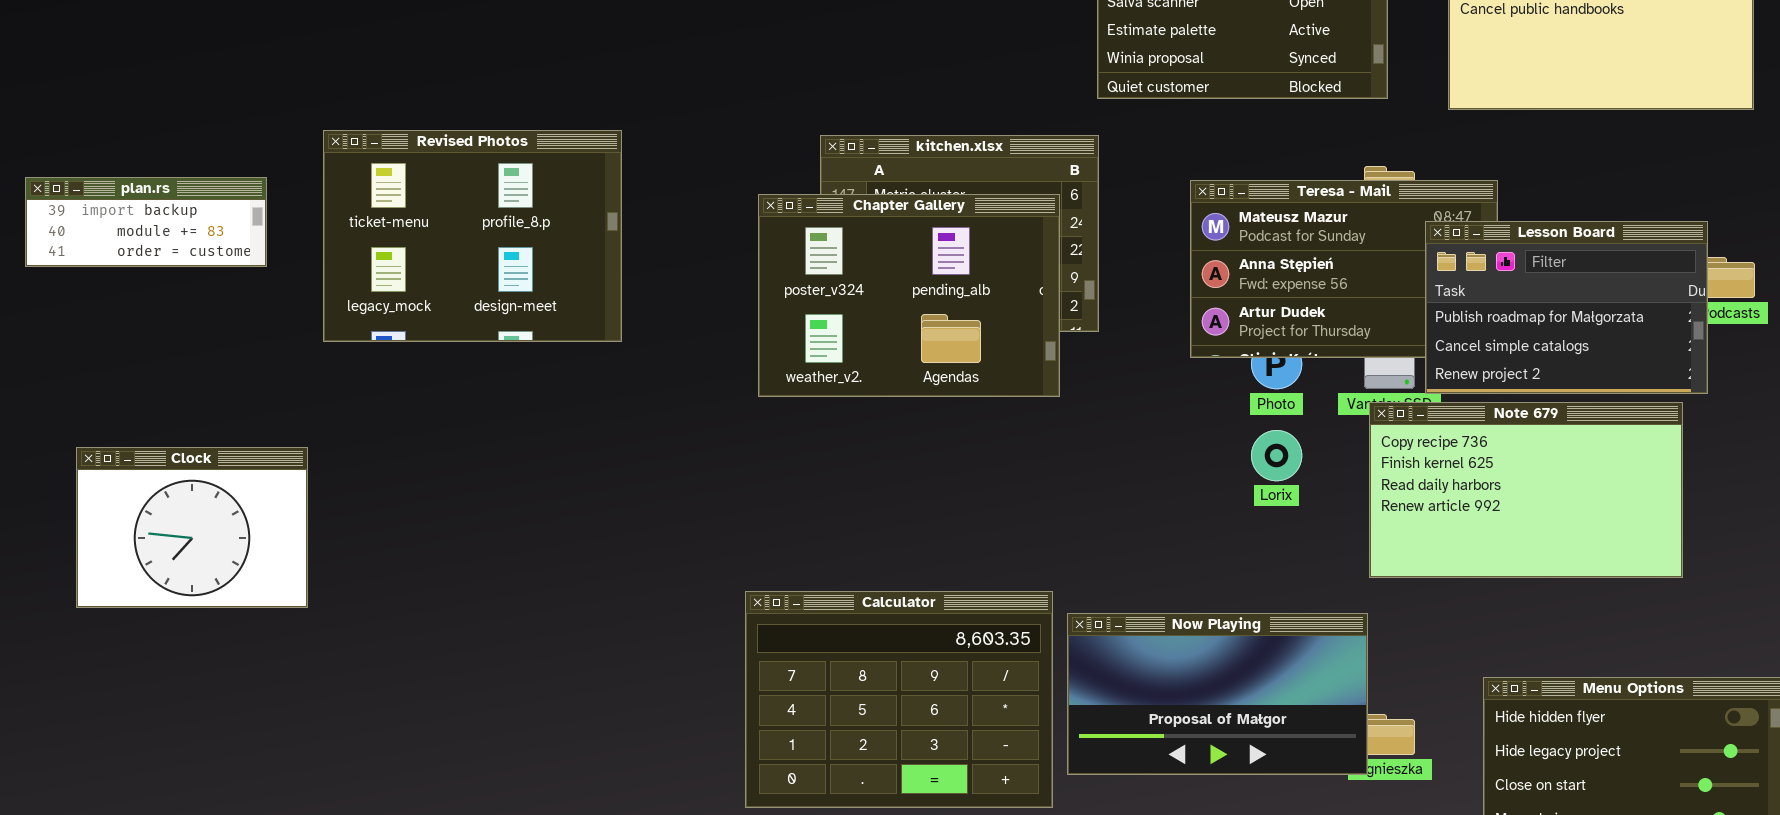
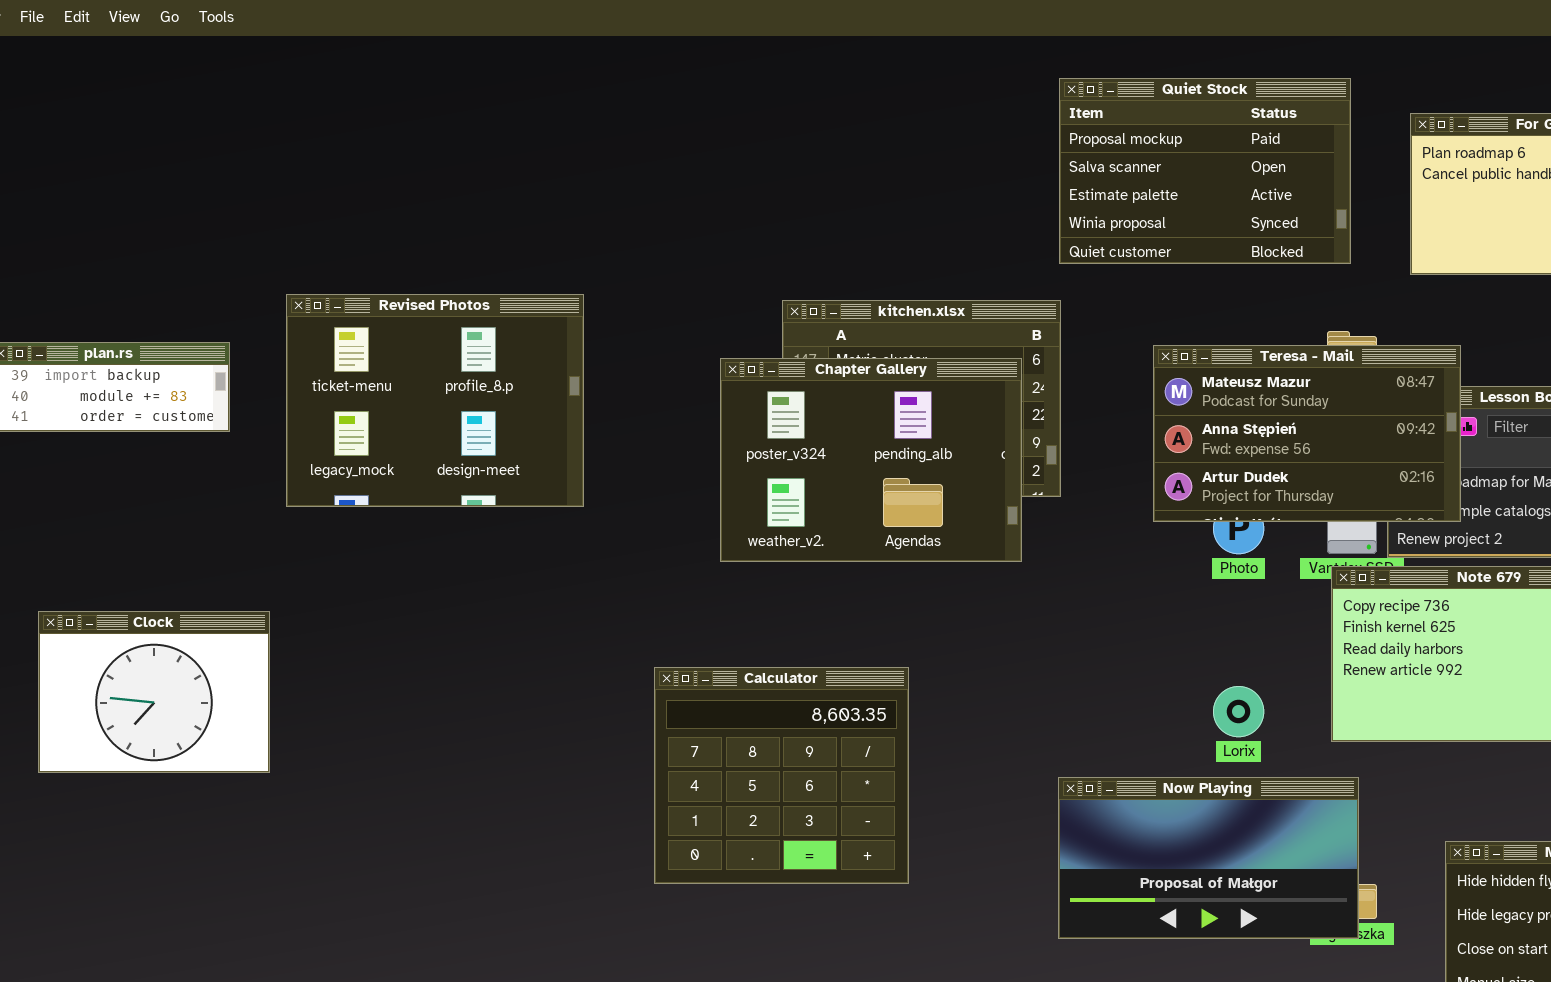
Teresa - Mail: [1190,180,1498,358] -> [1153,345,1461,522], raised
Lorix: [1251,430,1302,481] -> [1213,686,1264,737], moved
Calculator: [745,591,1053,808] -> [654,667,909,884], moved, resized
Now Playing: [1067,613,1368,775] -> [1058,777,1359,939], moved

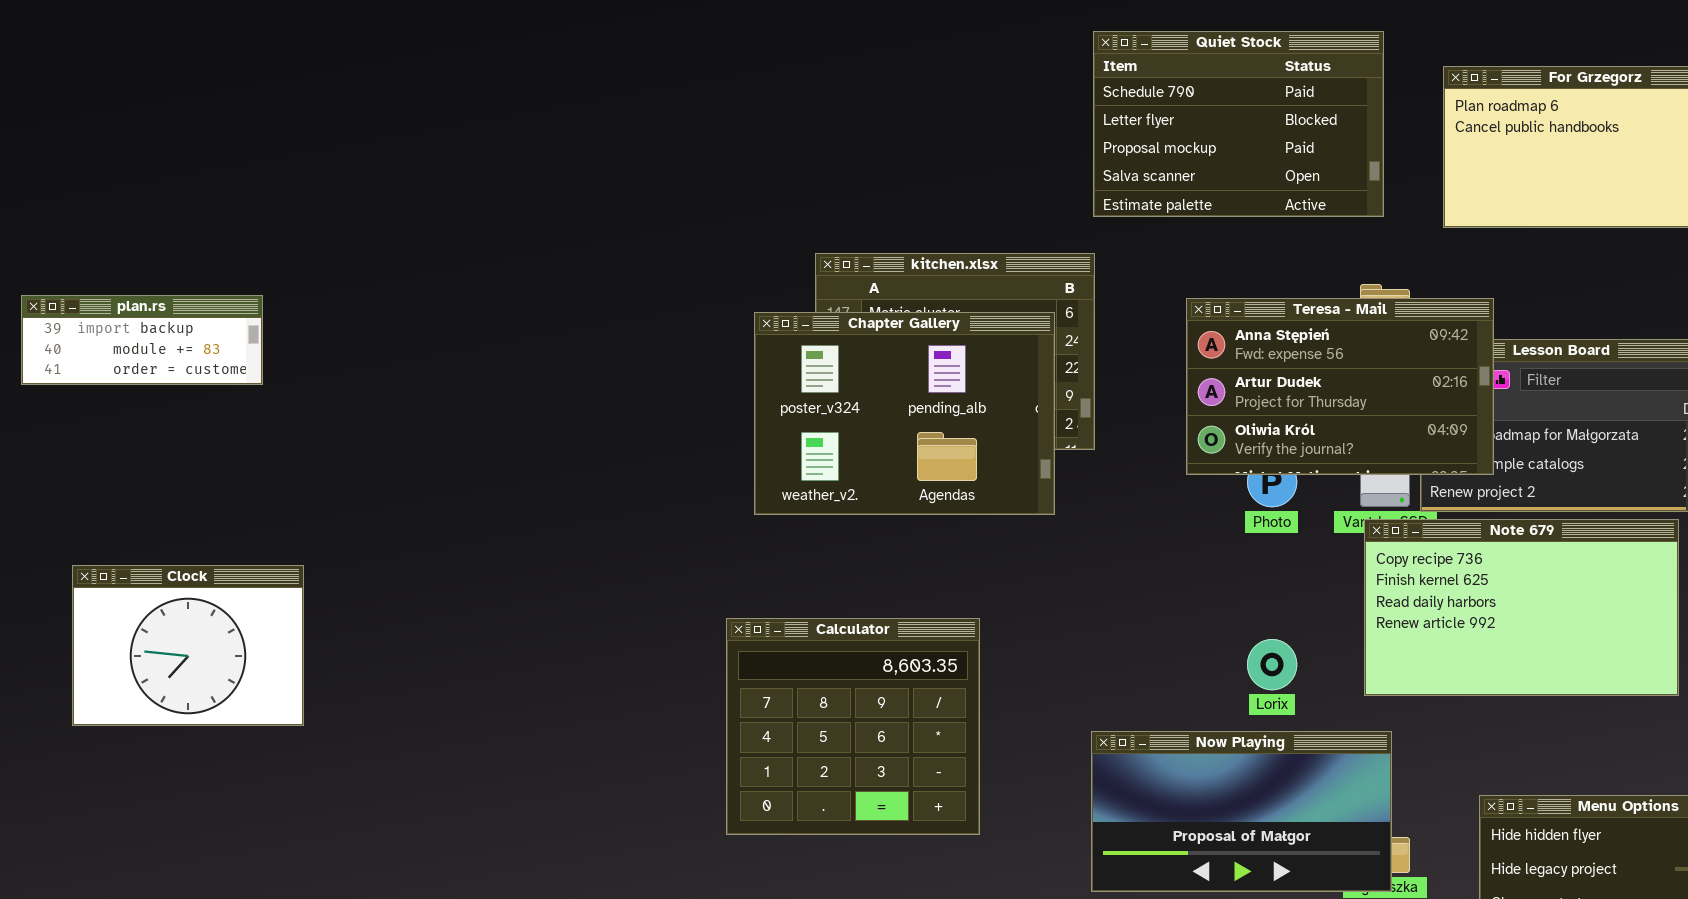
Quiet Stock: [1059,78,1351,264] -> [1093,31,1384,217], scrolled up 2 rows
Revised Photos: [286,294,584,507] -> none, closed
Teresa - Mail: [1153,345,1461,522] -> [1186,298,1494,475], scrolled down 1 row
Calculator: [654,667,909,884] -> [726,618,980,835], moved

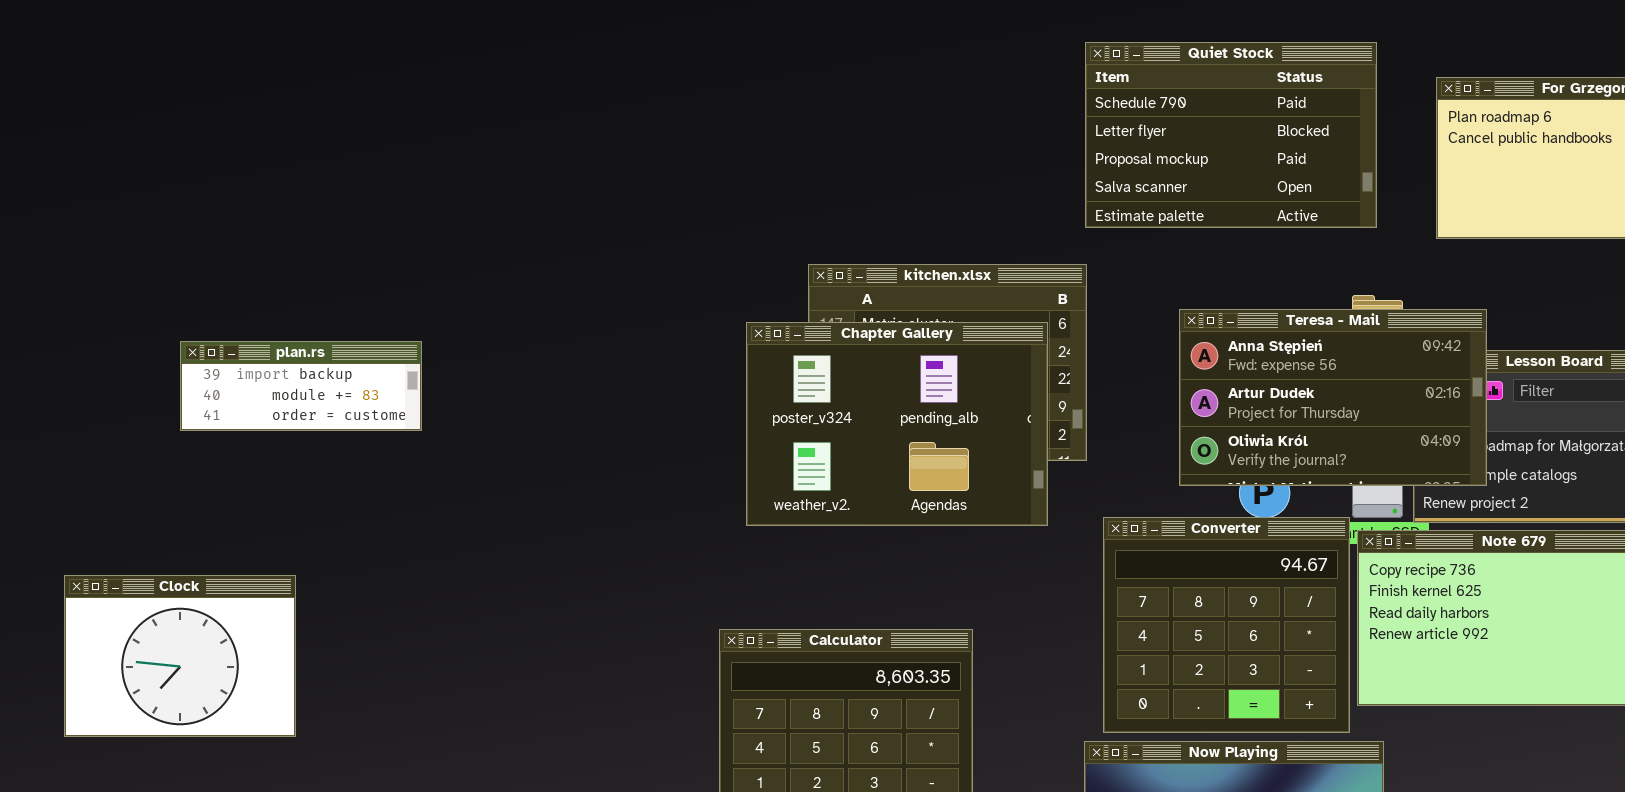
plan.rs: [21,295,263,385] -> [180,341,422,431], moved
Converter: none -> [1103,517,1350,733], opened

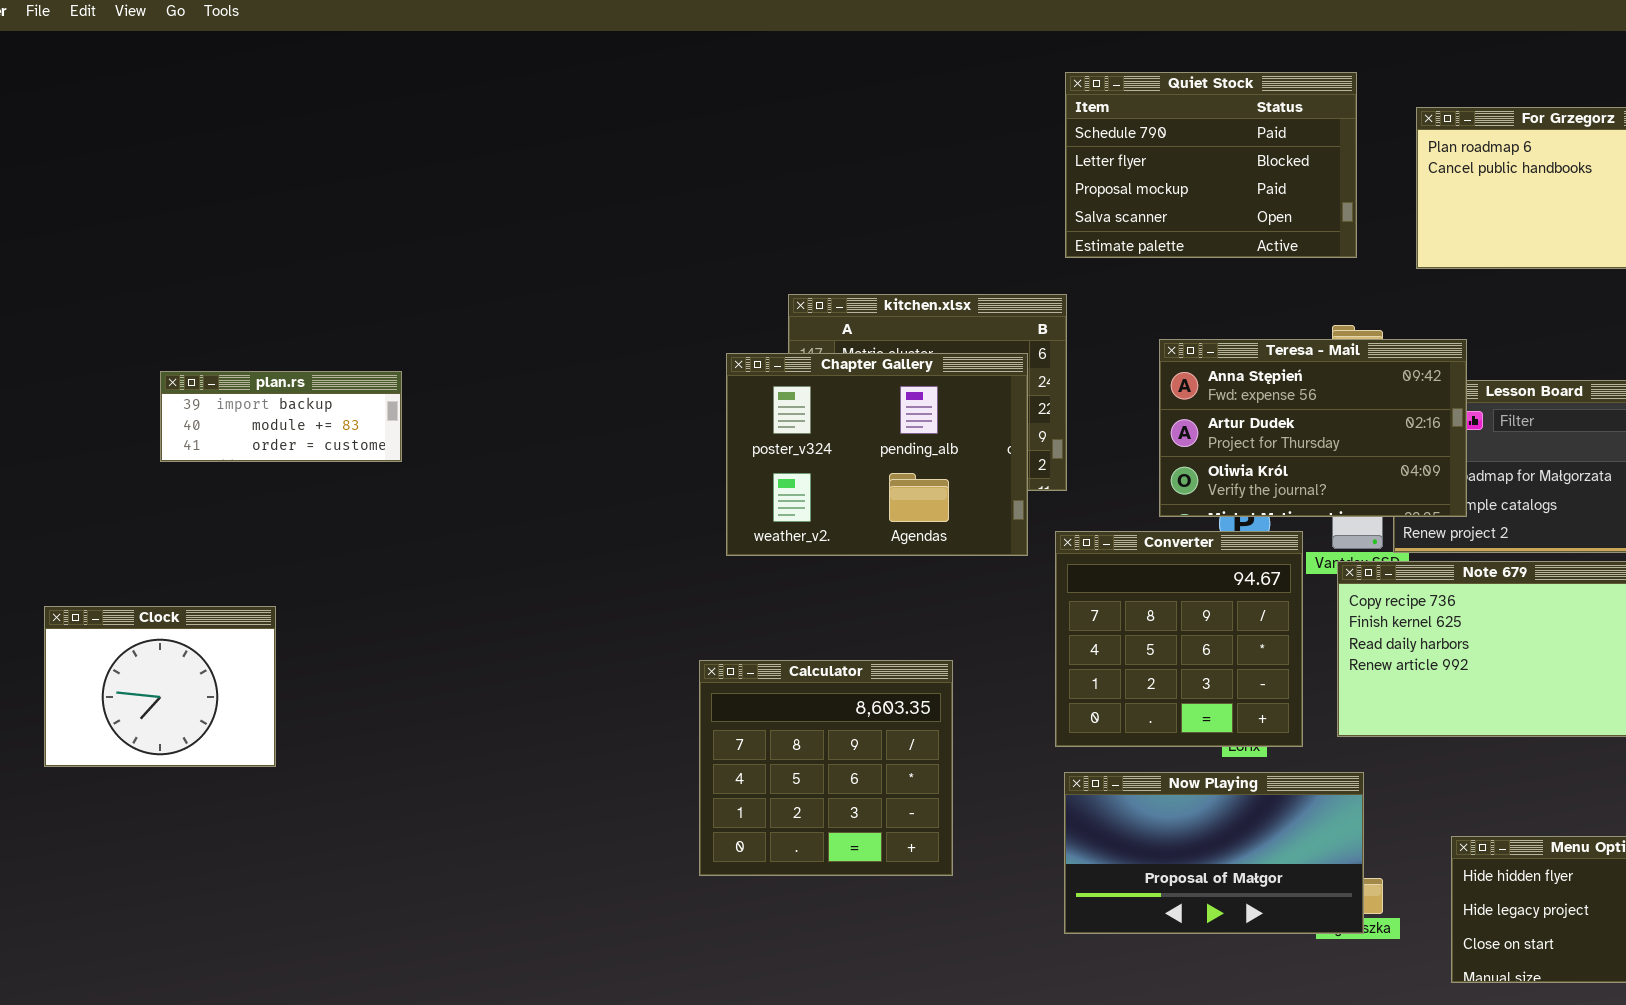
Converter: [1103,517,1350,733] -> [1055,531,1303,747], moved

